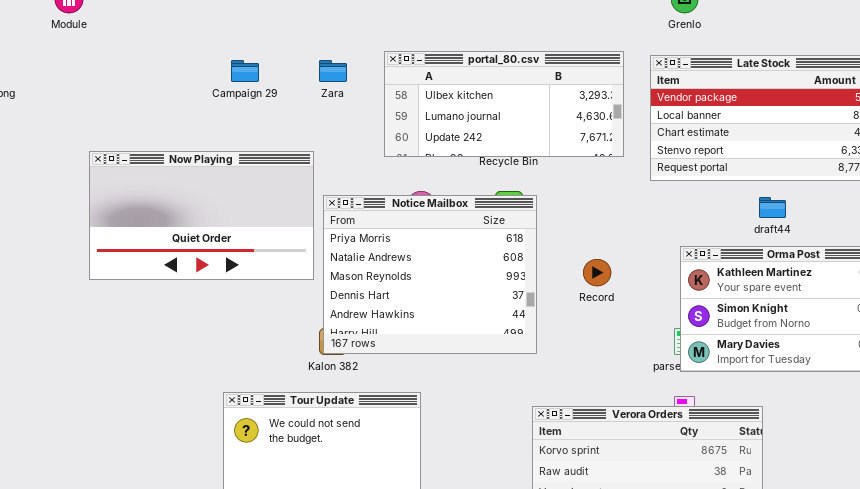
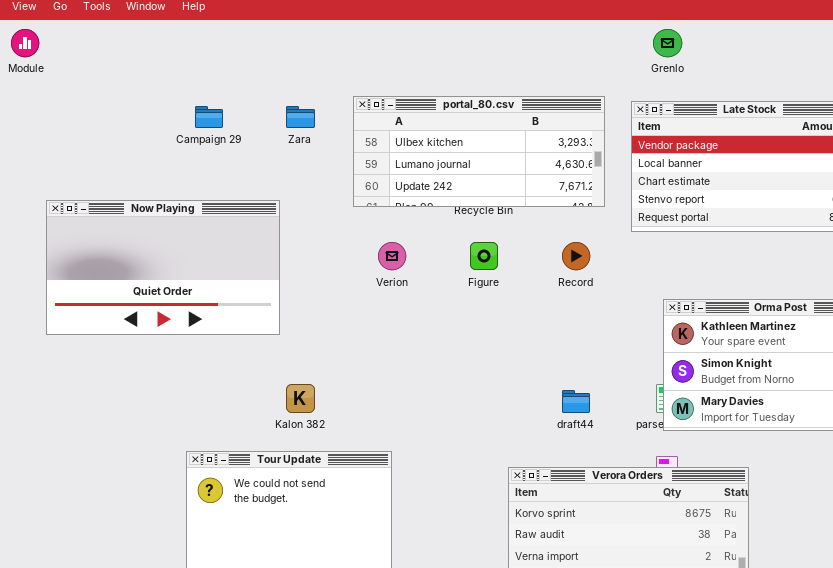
Notice Mailbox: [323,195,537,354] -> none, closed
draft44: [759,197,786,218] -> [562,390,590,413], moved
Record: [583,259,611,286] -> [562,242,590,270], moved

